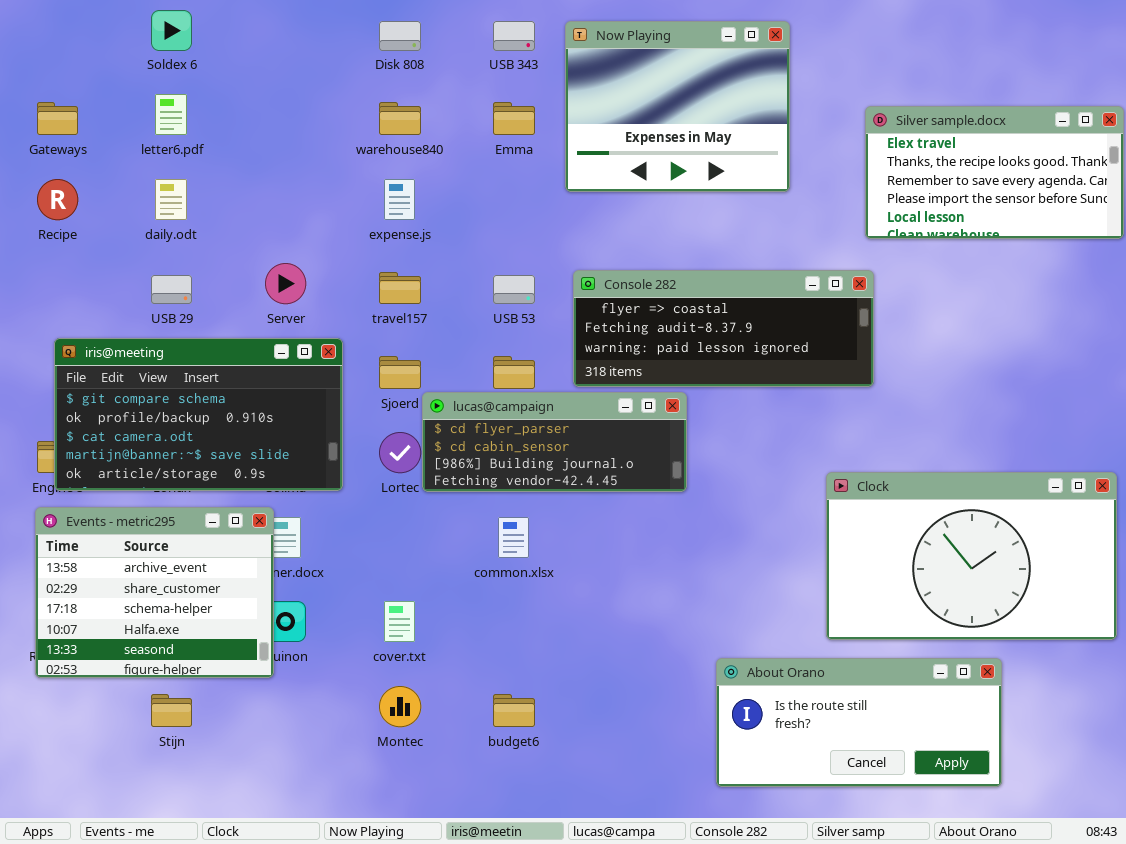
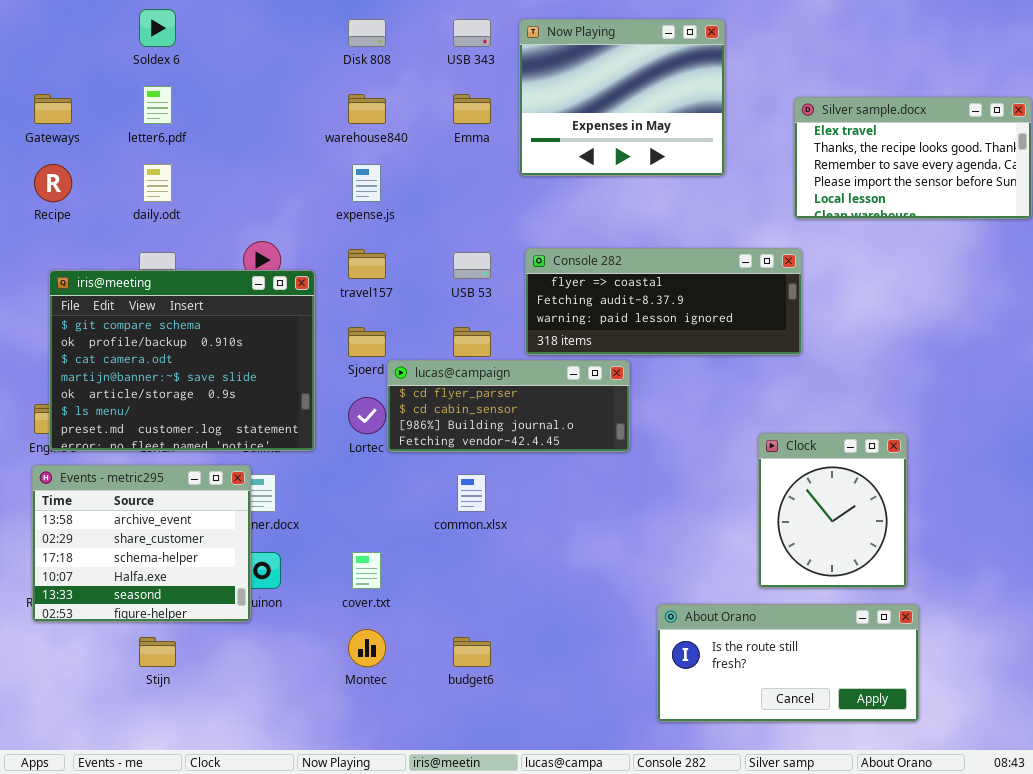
iris@meeting: [54,338,343,491] -> [49,270,315,451], resized
Clock: [826,472,1117,640] -> [758,433,907,588], resized

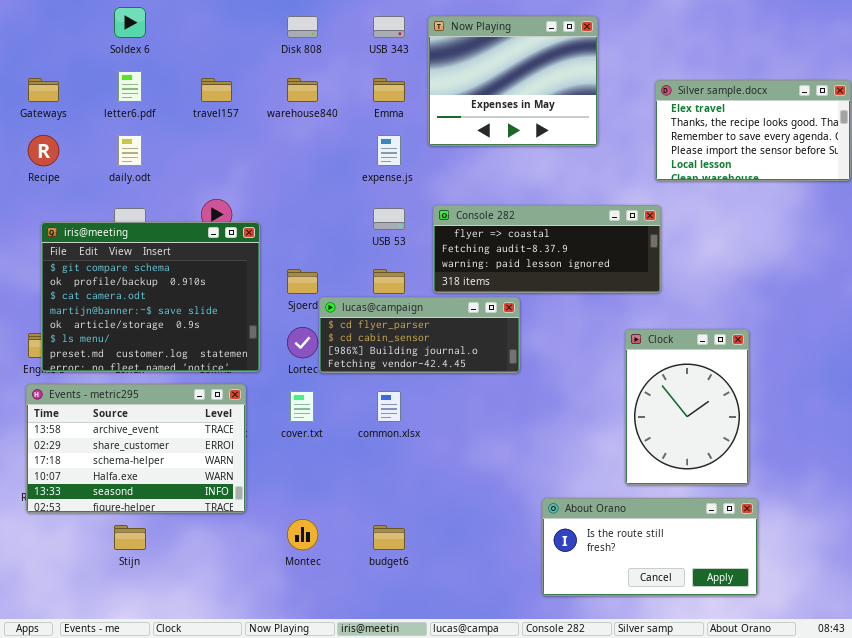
expense.js: [352,164,381,202] -> [377,135,401,166], moved
travel157: [348,249,386,279] -> [201,78,232,102], moved
Clock: [758,433,907,588] -> [625,329,749,485], resized
Events - metric295: [32,465,251,622] -> [26,384,246,513], resized
cover.txt: [352,552,381,589] -> [290,391,314,422], moved

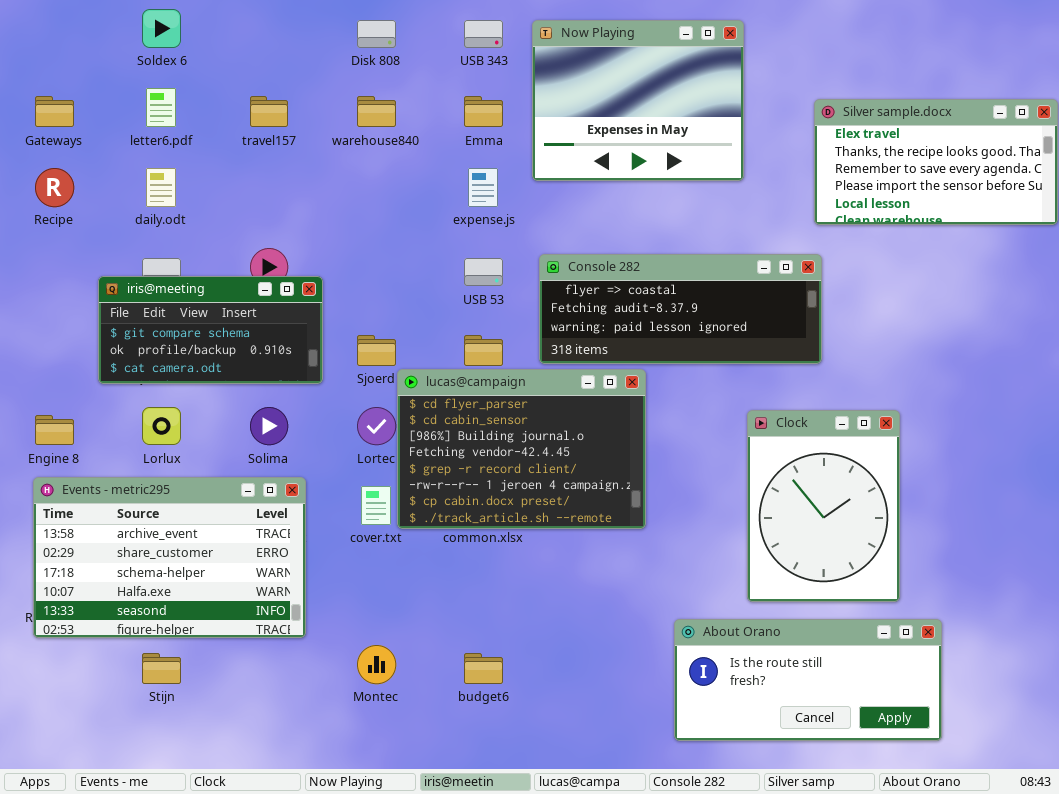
iris@meeting: [41,222,260,372] -> [98,276,323,384], resized
lucas@campaign: [319,297,520,373] -> [397,369,646,529], resized
Clock: [625,329,749,485] -> [747,410,900,602], moved

